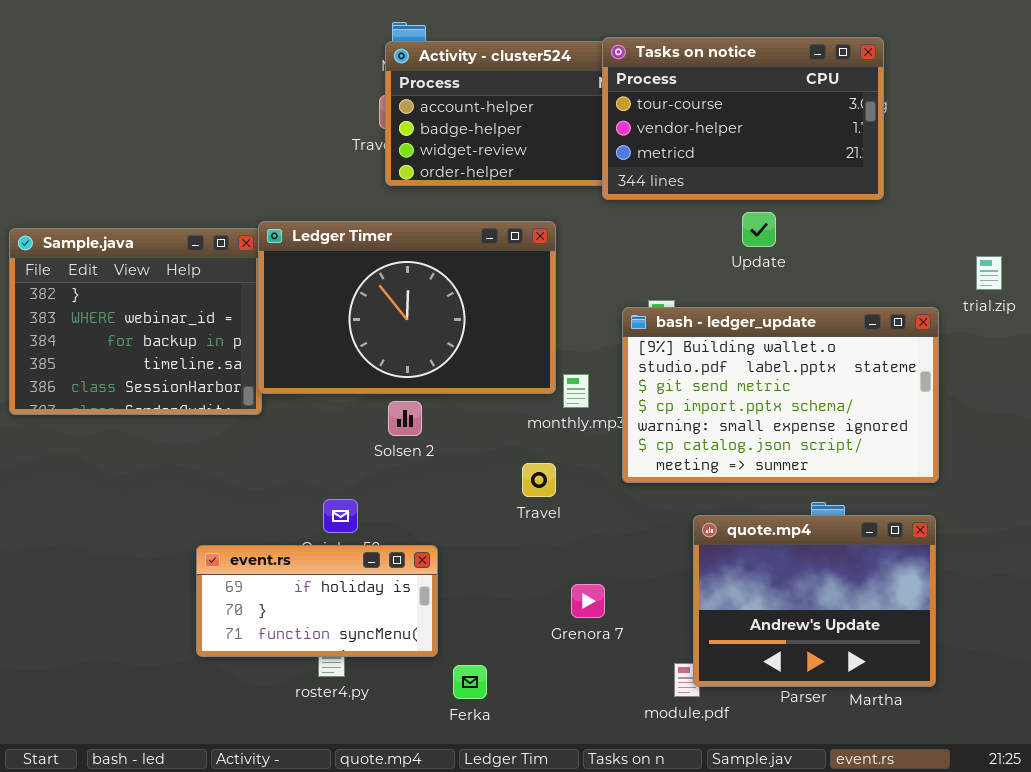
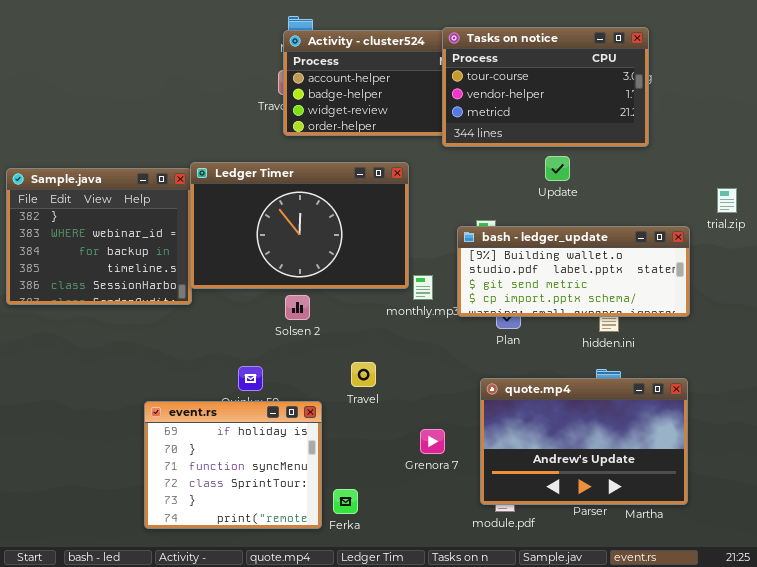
bash - ledger_update: [622,307,939,483] -> [457,226,690,317], resized
Travel: [522,463,556,497] -> [351,362,376,387], moved
quote.mp4: [693,515,936,687] -> [480,378,688,505], resized
event.rs: [196,545,438,657] -> [144,401,322,529], resized

